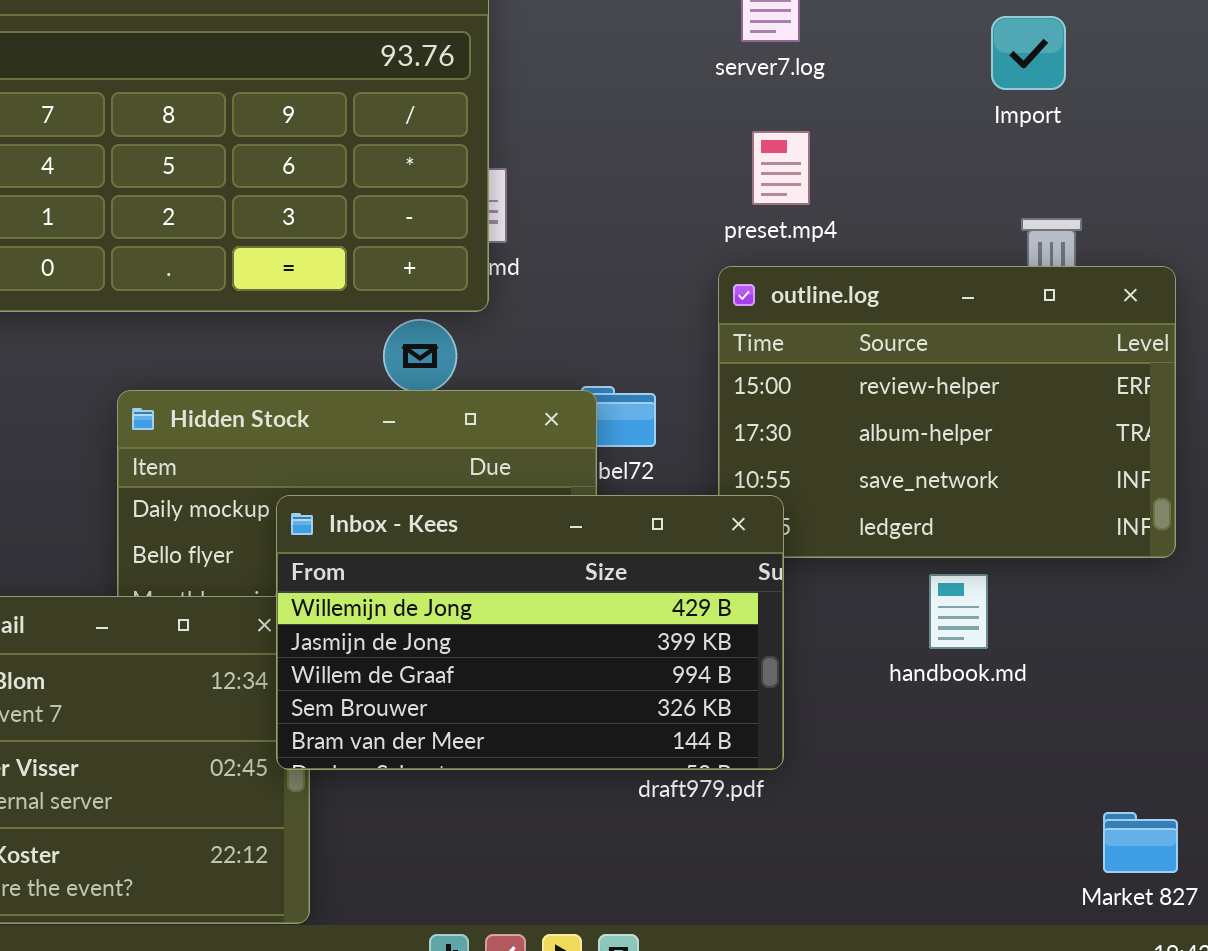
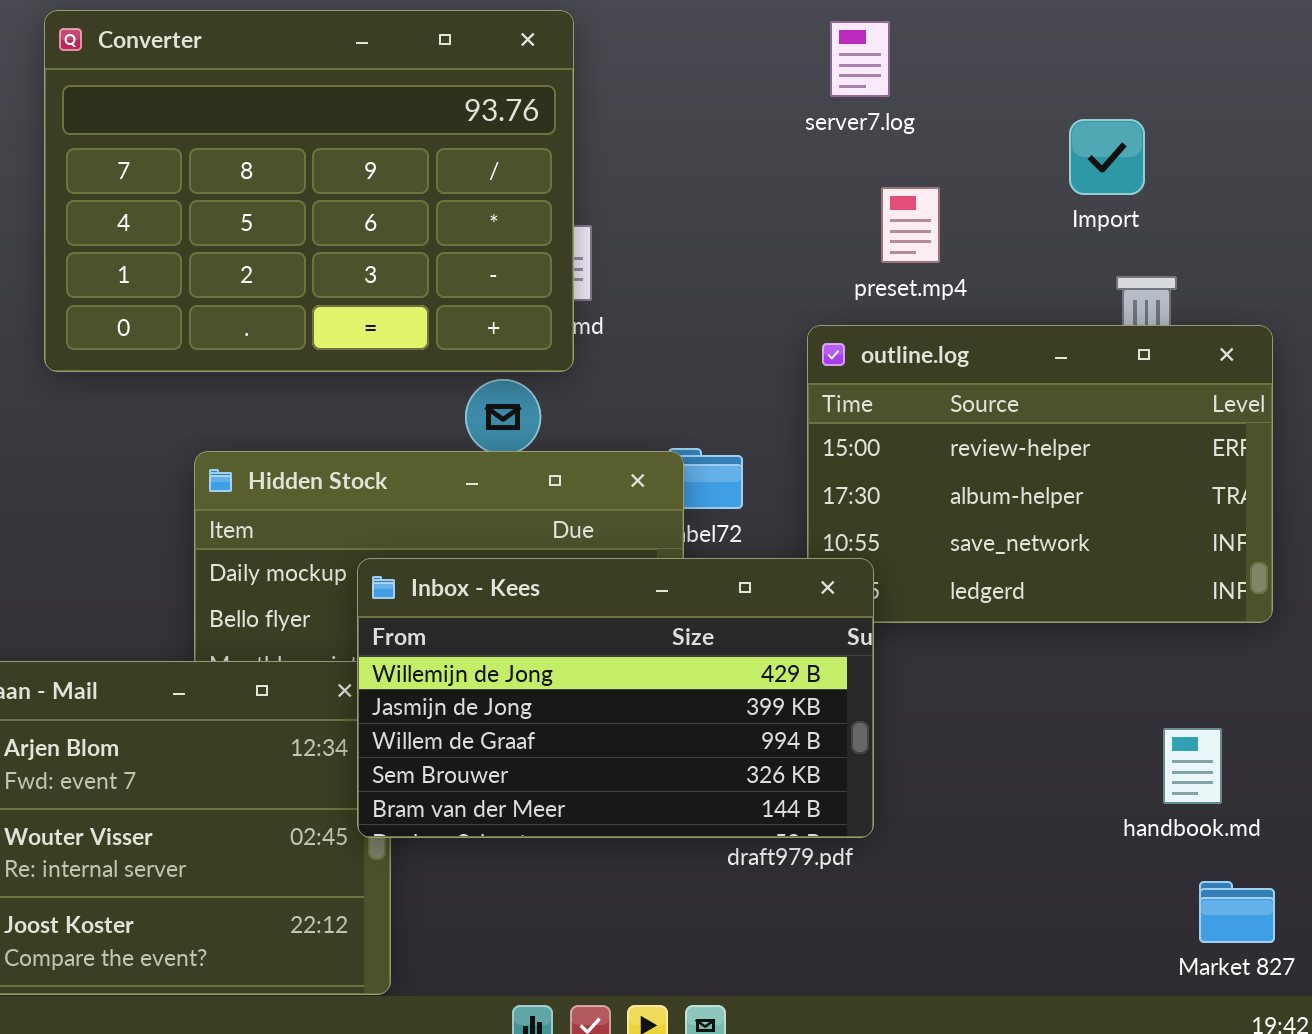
Import: [991,16,1066,90] -> [1069,119,1145,195], moved
preset.mp4: [752,131,810,205] -> [881,187,940,263], moved
handbook.md: [929,574,988,649] -> [1163,728,1222,804], moved

